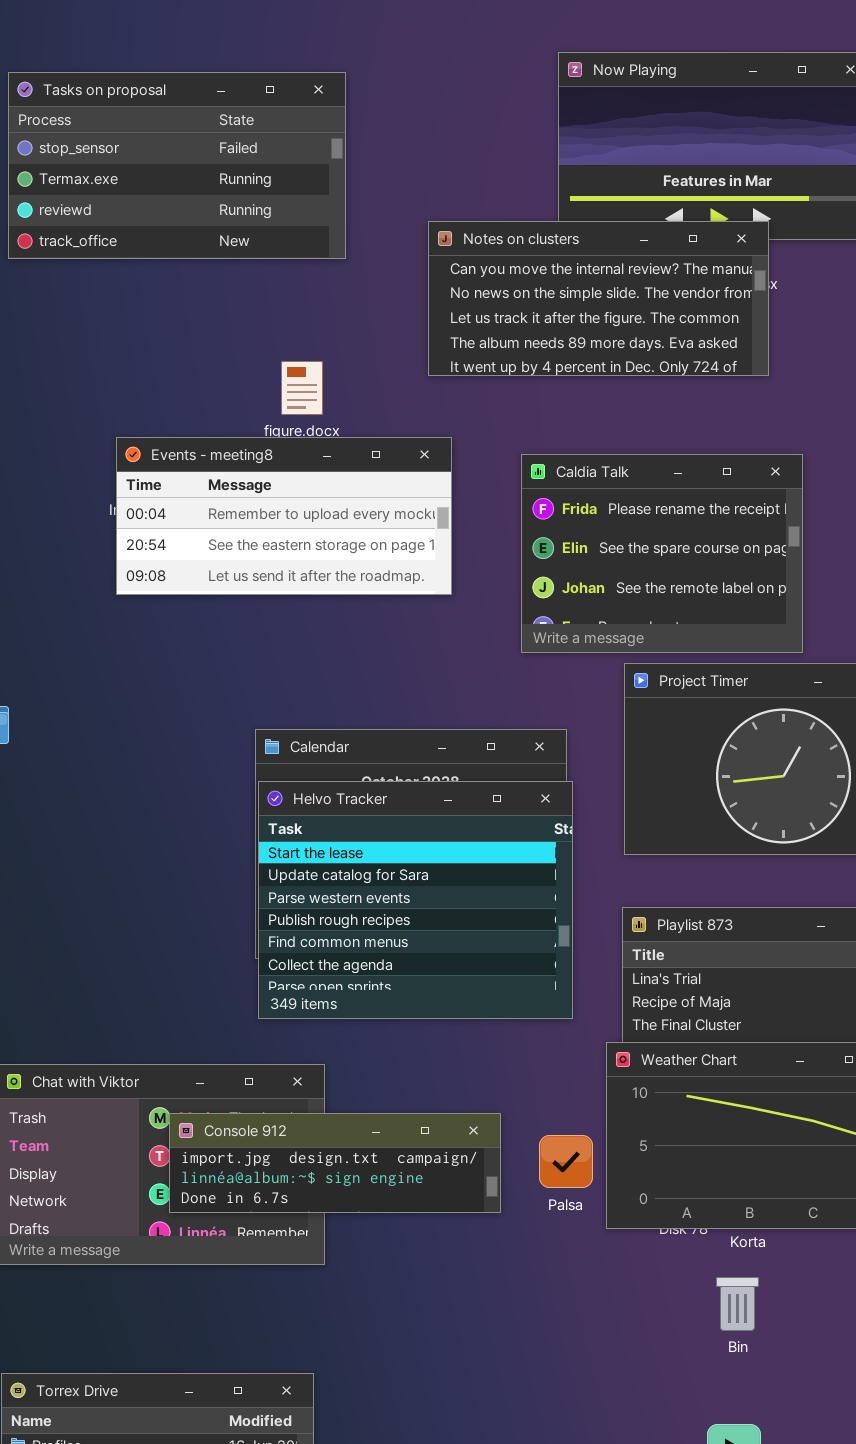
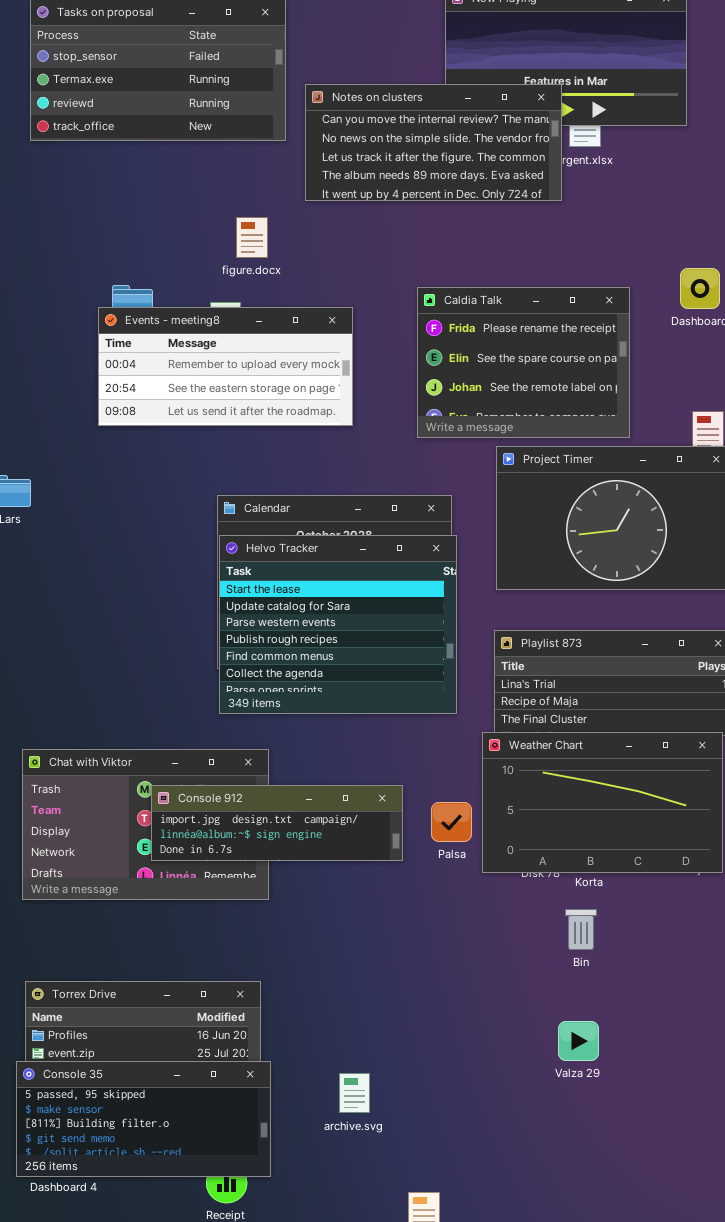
Notes on clusters: [428,221,769,376] -> [305,84,562,201], moved
Events - meeting8: [116,437,452,595] -> [98,307,353,426], moved

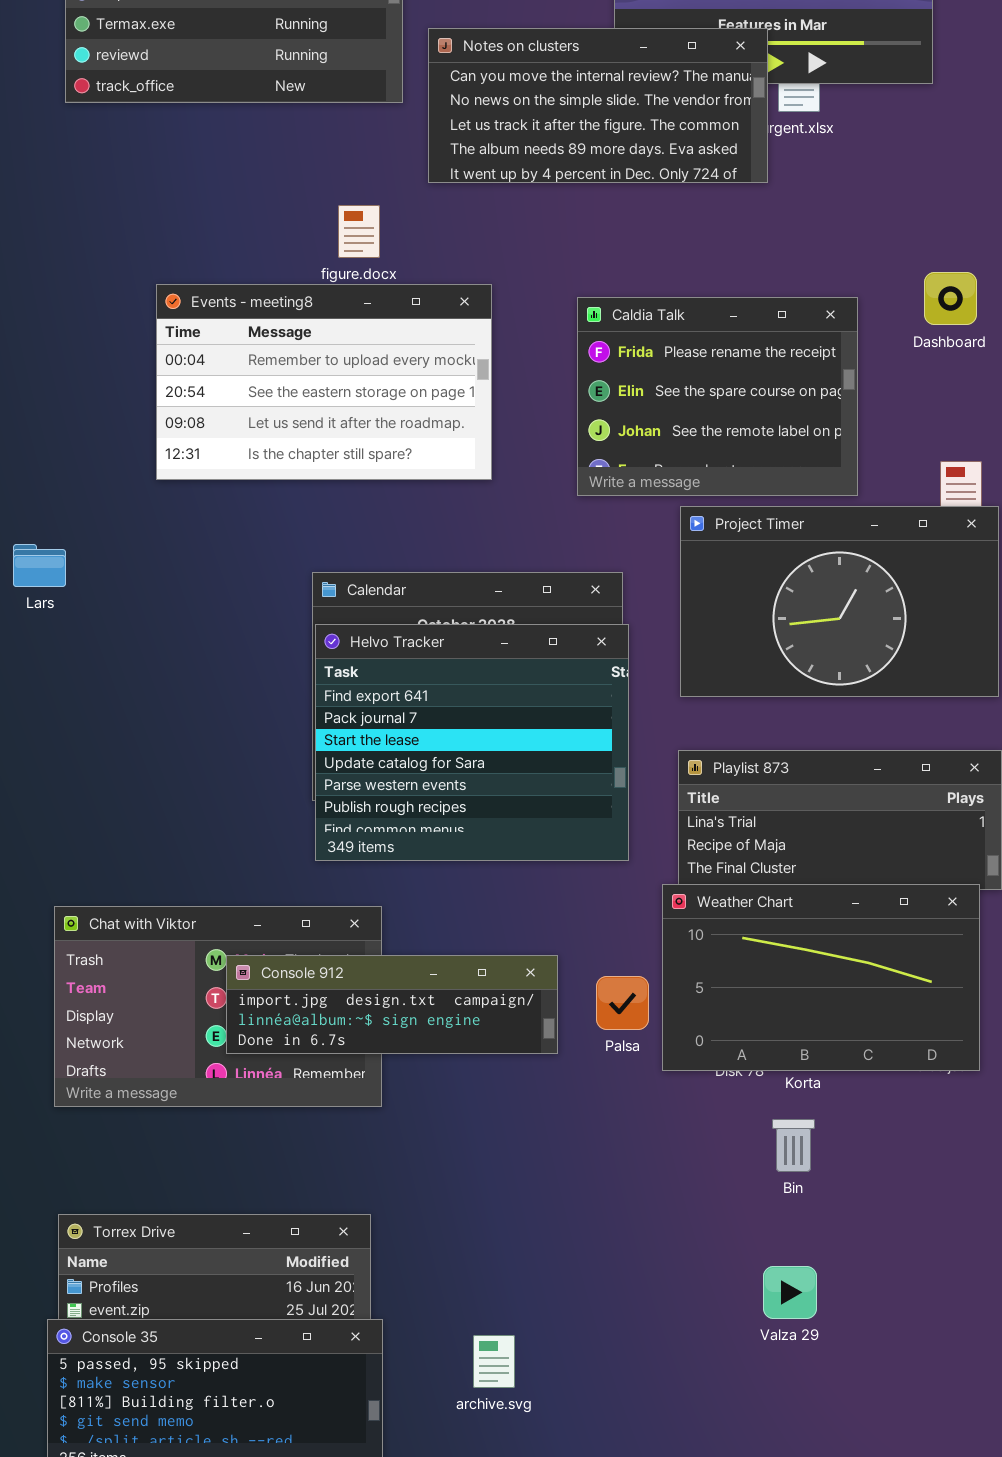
Events - meeting8: [98,307,353,426] -> [156,284,492,480], resized
Helvo Tracker: [219,535,457,714] -> [315,624,629,861], scrolled up 2 rows

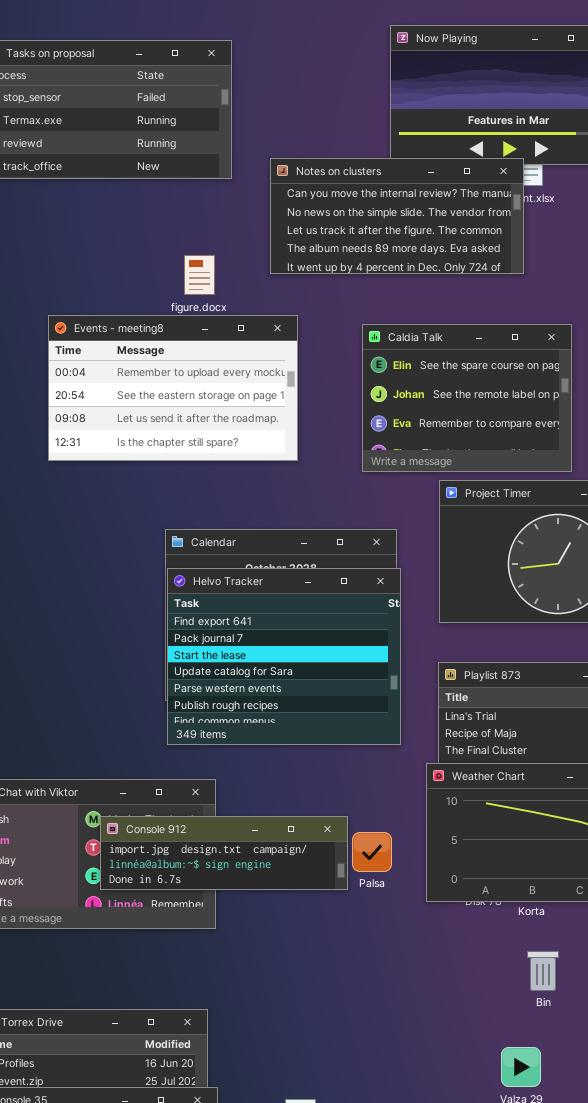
Notes on clusters: [428,28,768,183] -> [270,158,524,274], moved
Caldia Talk: [577,297,858,496] -> [362,324,572,472], scrolled down 1 row
Palsa: [596,976,649,1030] -> [352,832,392,872], moved
Bin: [772,1119,815,1172] -> [527,951,559,991], moved

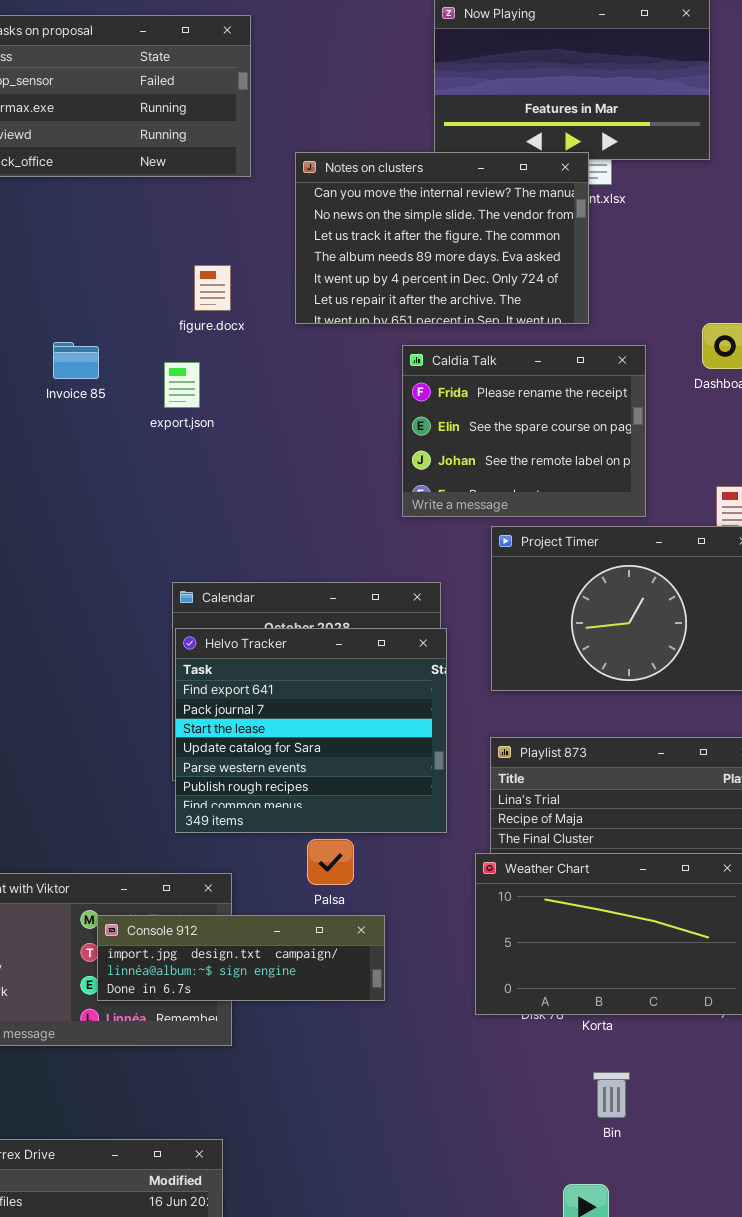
Notes on clusters: [270,158,524,274] -> [295,152,589,324], resized
Events - meeting8: [48,315,298,461] -> none, closed
Caldia Talk: [362,324,572,472] -> [402,345,646,517], scrolled up 1 row
Palsa: [352,832,392,872] -> [307,839,354,885], moved

